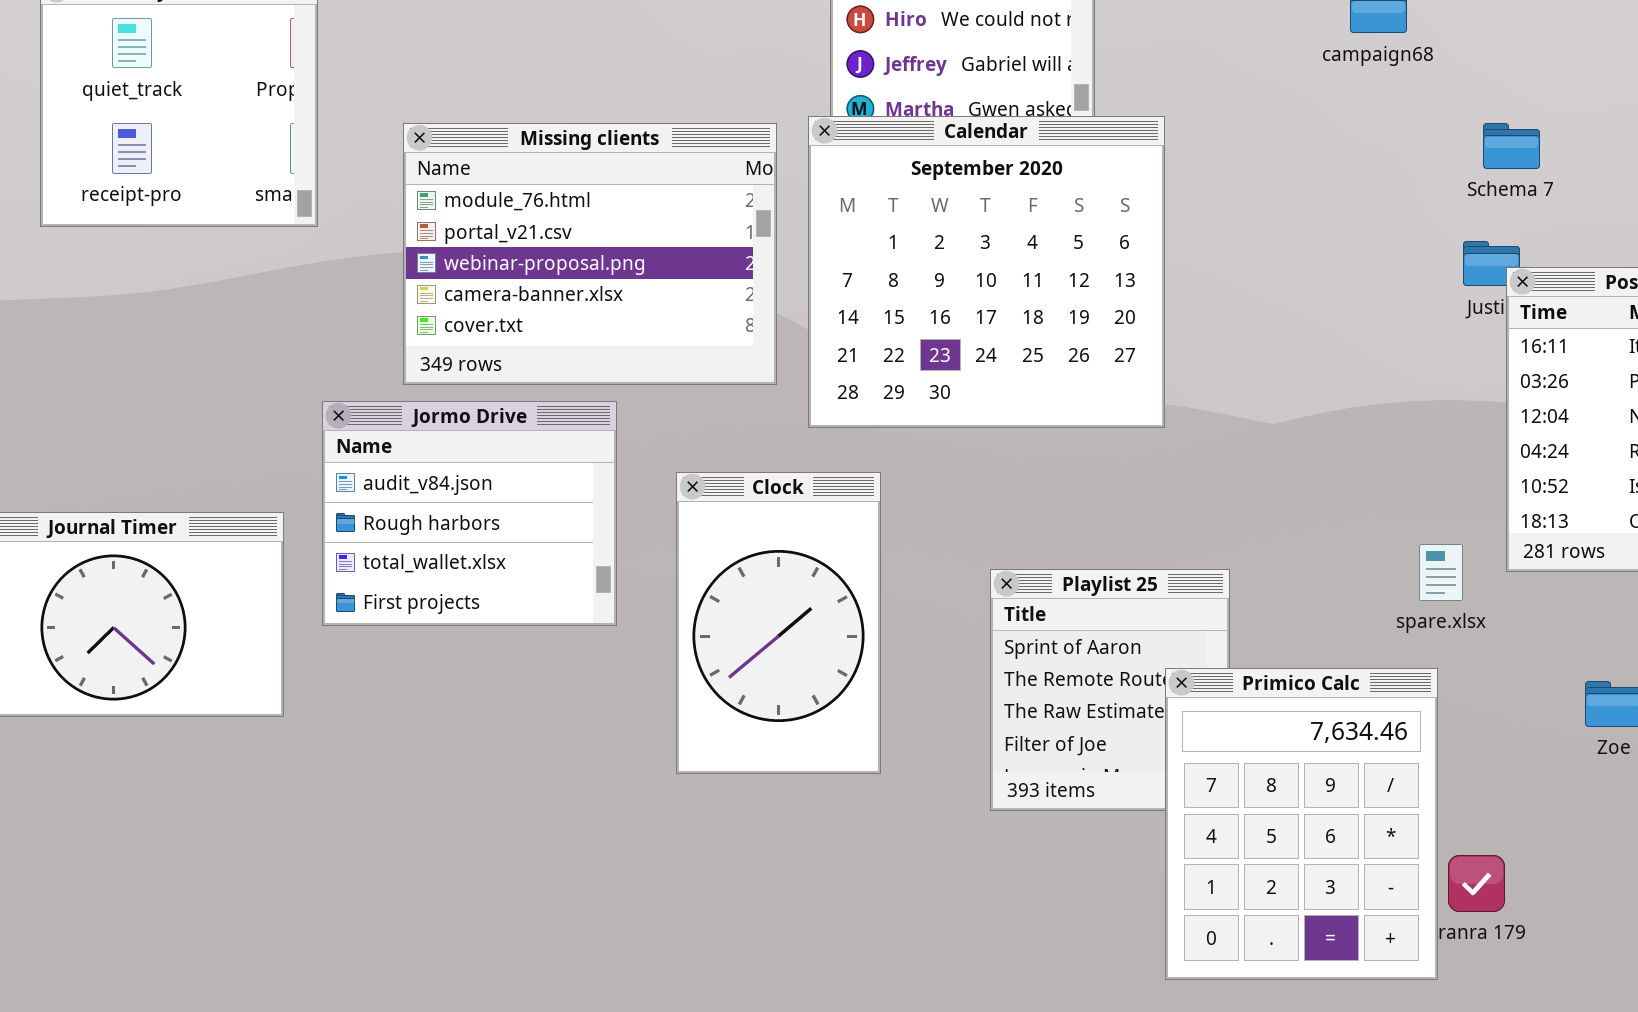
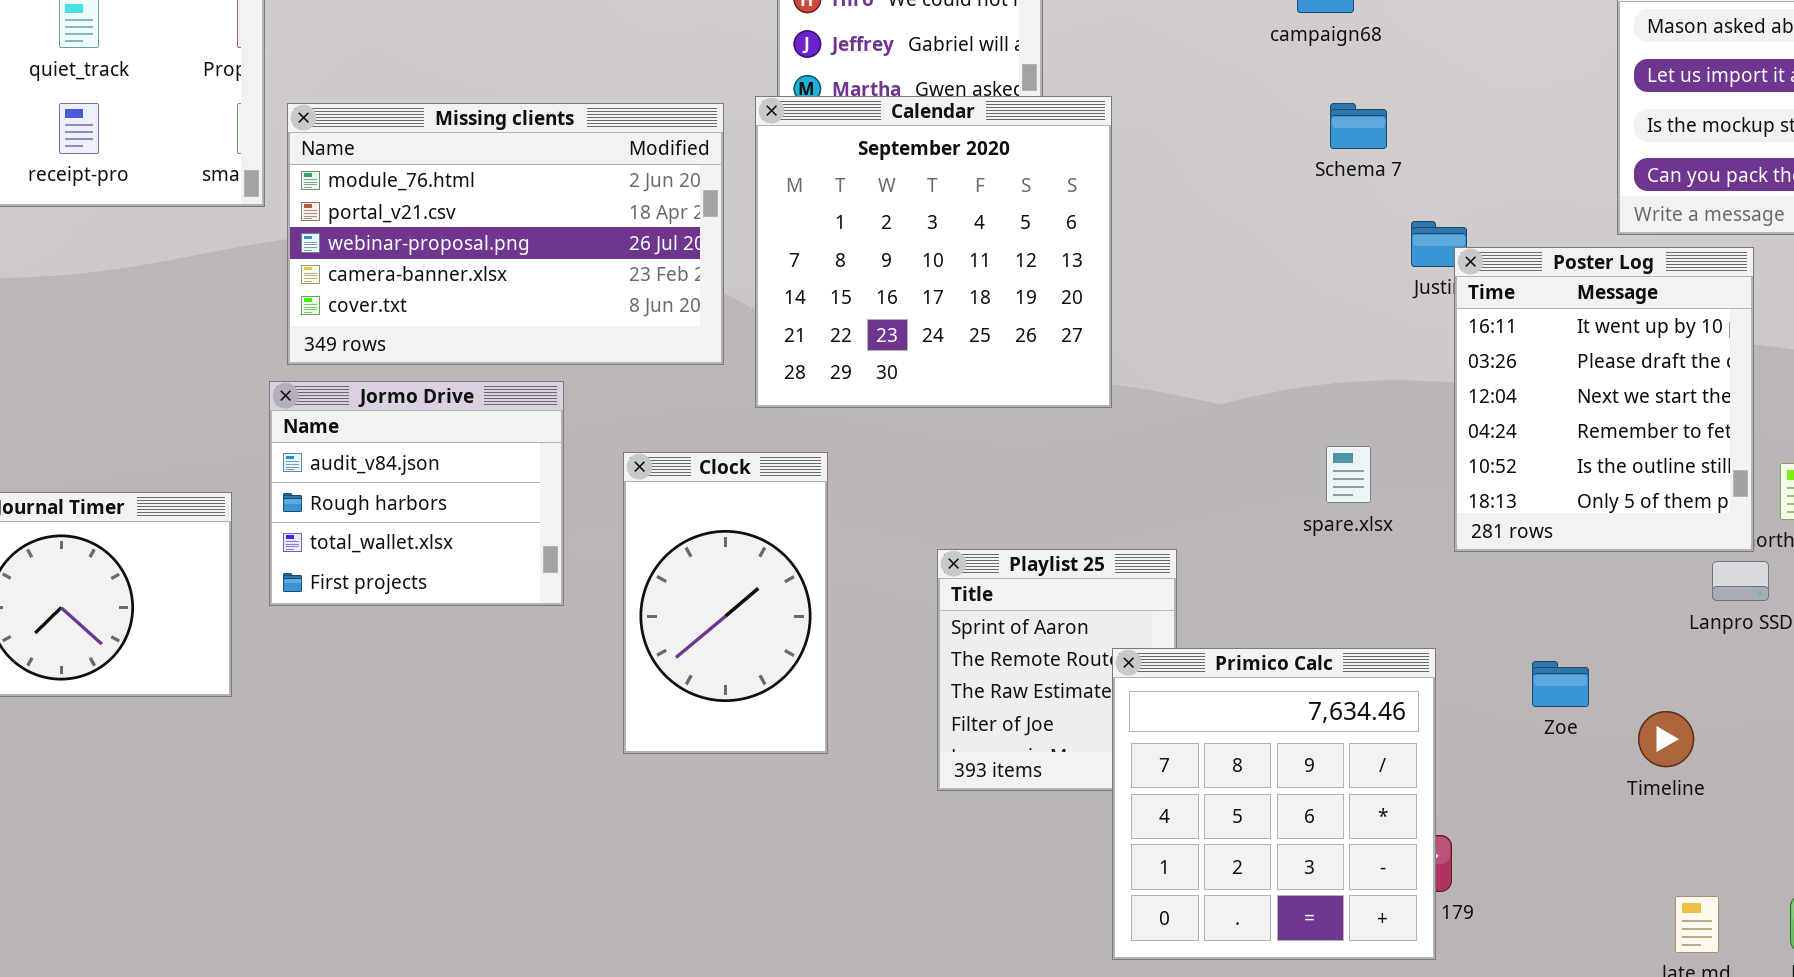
Missing clients: [403,123,777,385] -> [287,103,724,365], resized
Schema 7: [1483,123,1540,169] -> [1330,103,1387,149], moved
spare.xlsx: [1419,544,1463,601] -> [1326,446,1371,503], moved
Primico Calc: [1165,668,1438,980] -> [1112,648,1436,960], resized

